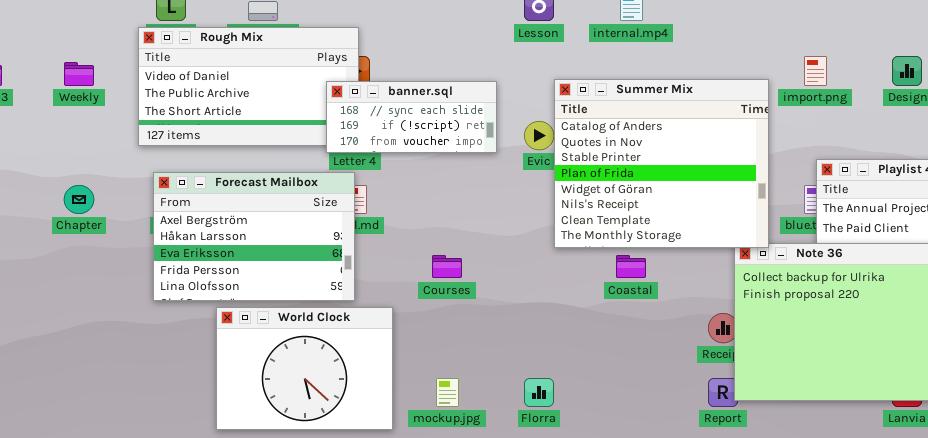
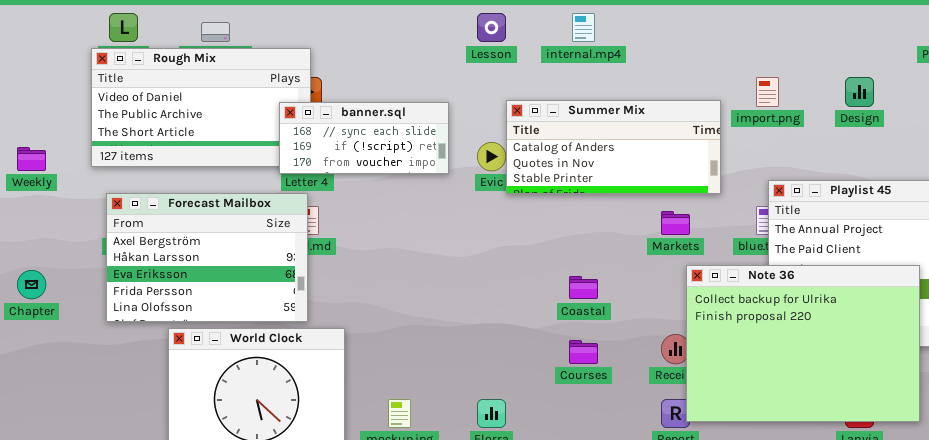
Weekly: [64,62,94,86] -> [17,147,46,171], moved
Summer Mix: [554,79,769,248] -> [506,100,721,194], resized
Chapter: [64,185,94,214] -> [17,270,46,299], moved
Courses: [432,255,462,278] -> [569,340,598,364], moved

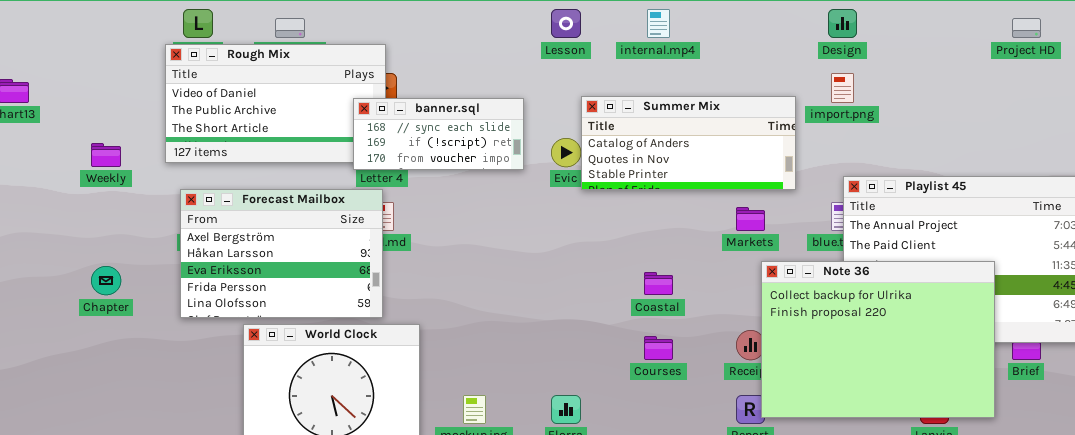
Design: [845,77,874,107] -> [828,9,857,38], moved

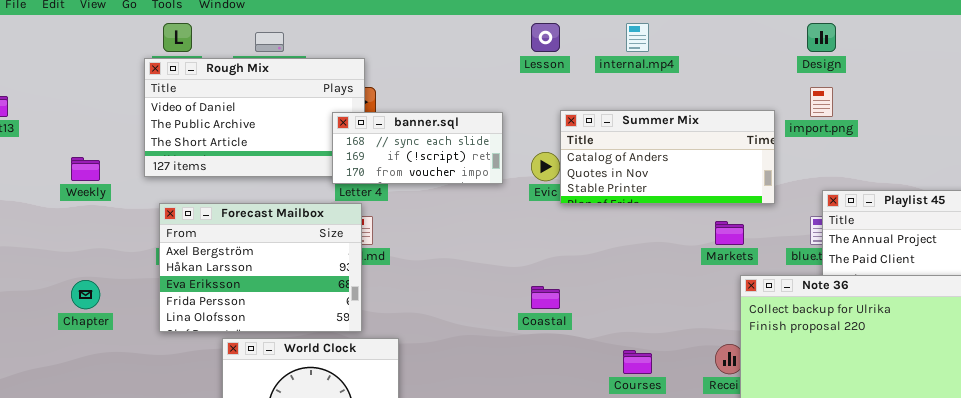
Coastal: [644,272,673,295] -> [531,286,560,309], moved

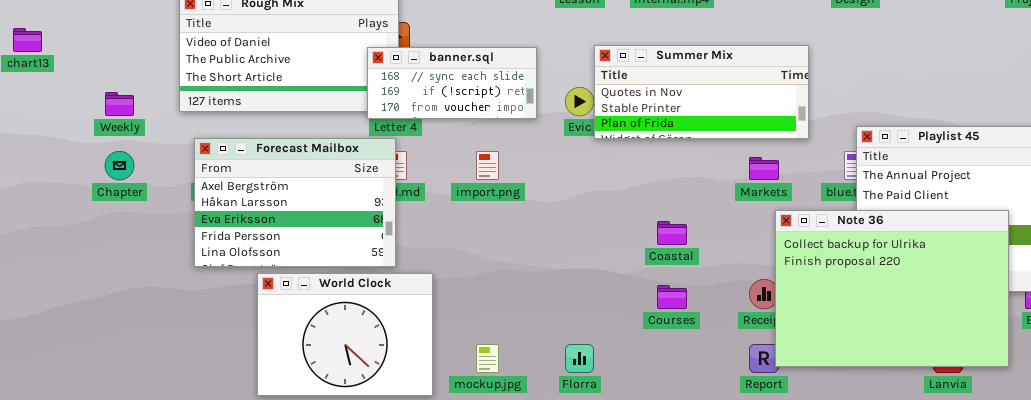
import.png: [810,87,833,117] -> [476,151,499,180], moved
Summer Mix: [560,110,775,204] -> [594,45,809,139], scrolled down 1 row
Chapter: [71,280,100,309] -> [105,151,134,180], moved
Coastal: [531,286,560,309] -> [657,221,687,245], moved

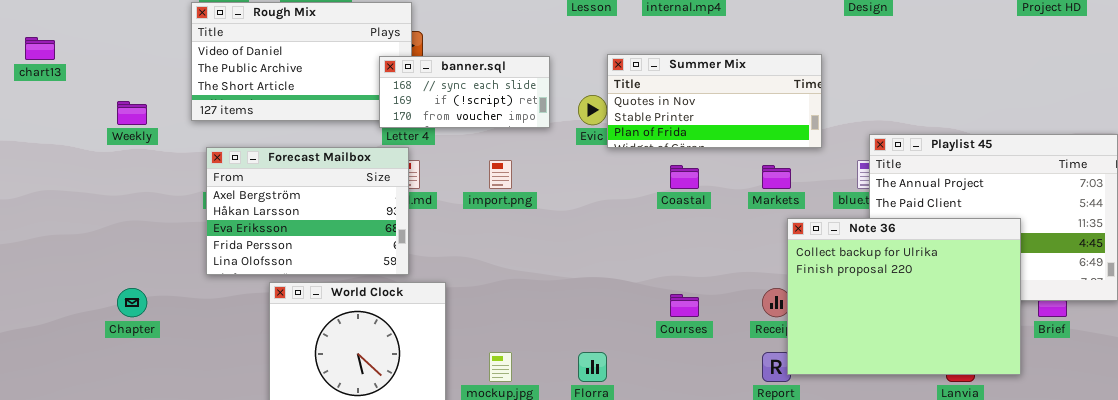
Chapter: [105,151,134,180] -> [117,288,147,317], moved
Coastal: [657,221,687,245] -> [670,165,699,189], moved

